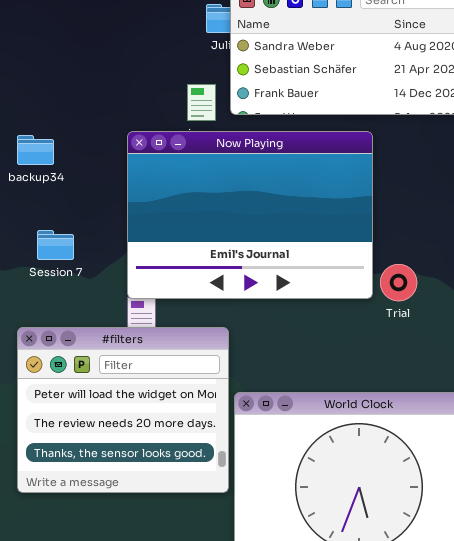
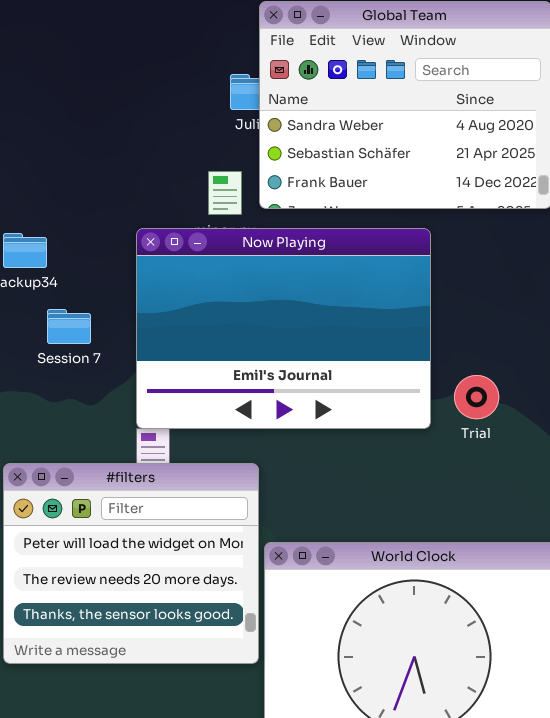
Session 7: [37,230,74,260] -> [47,309,91,344], moved
Trial: [380,264,417,301] -> [454,375,499,419], moved

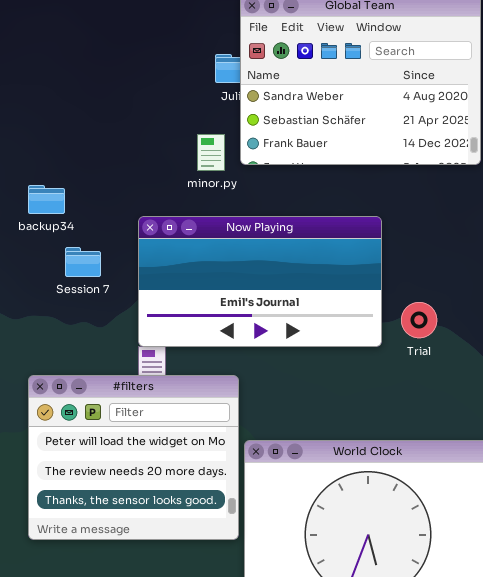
Now Playing: [136,228,431,429] -> [138,216,382,347], resized

